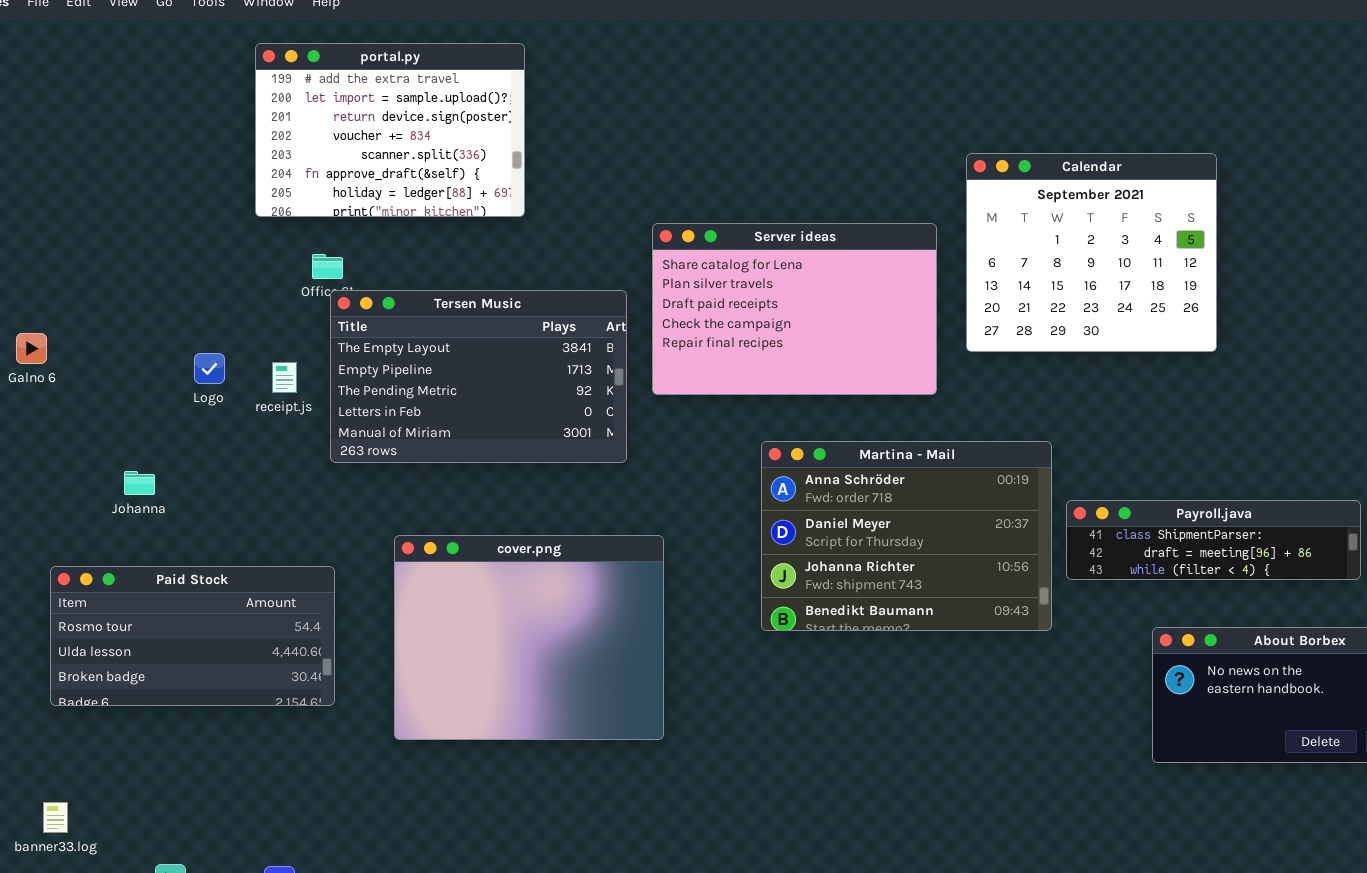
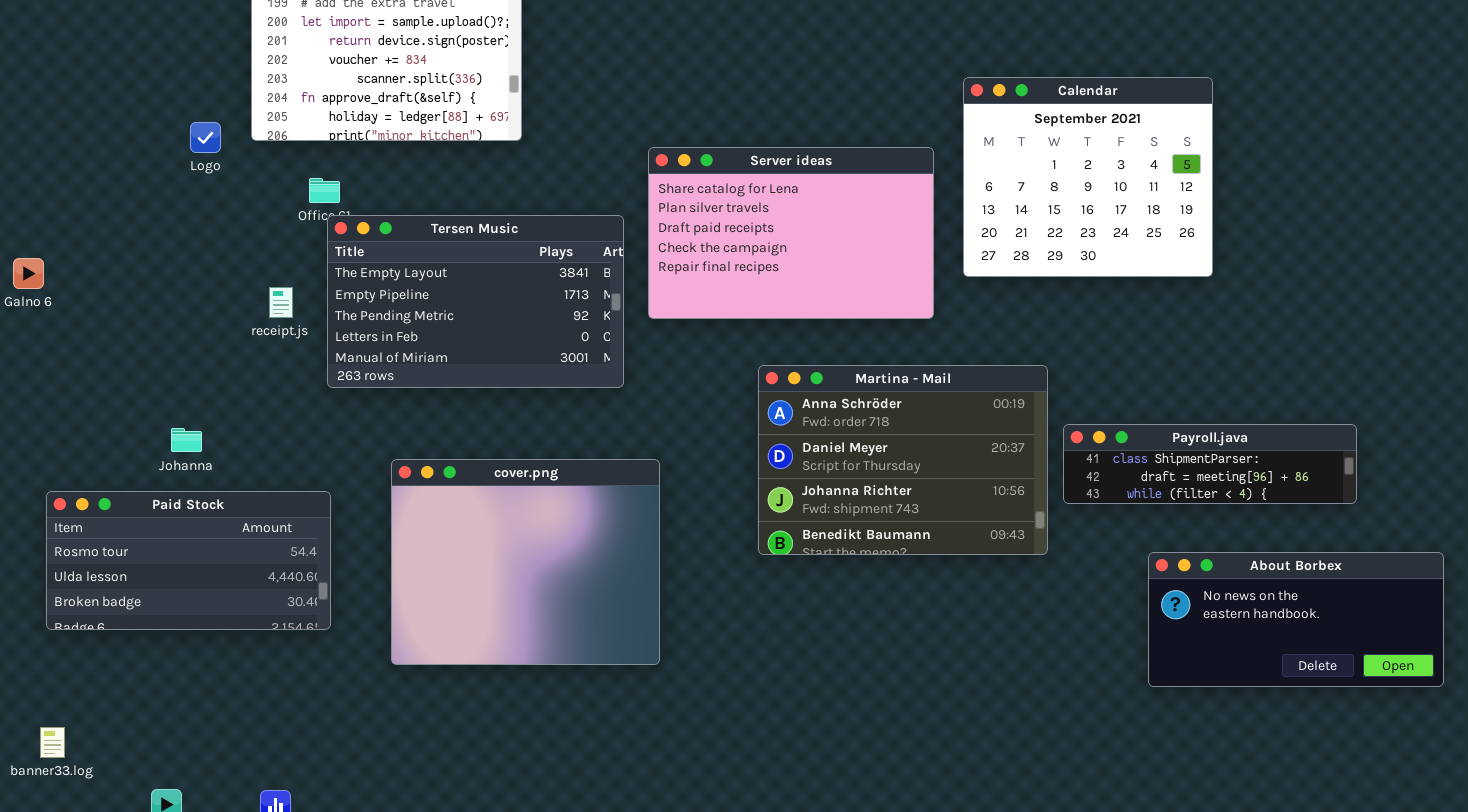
Logo: [194,353,225,384] -> [190,122,221,153], moved
Johanna: [124,471,155,495] -> [171,428,202,452], moved

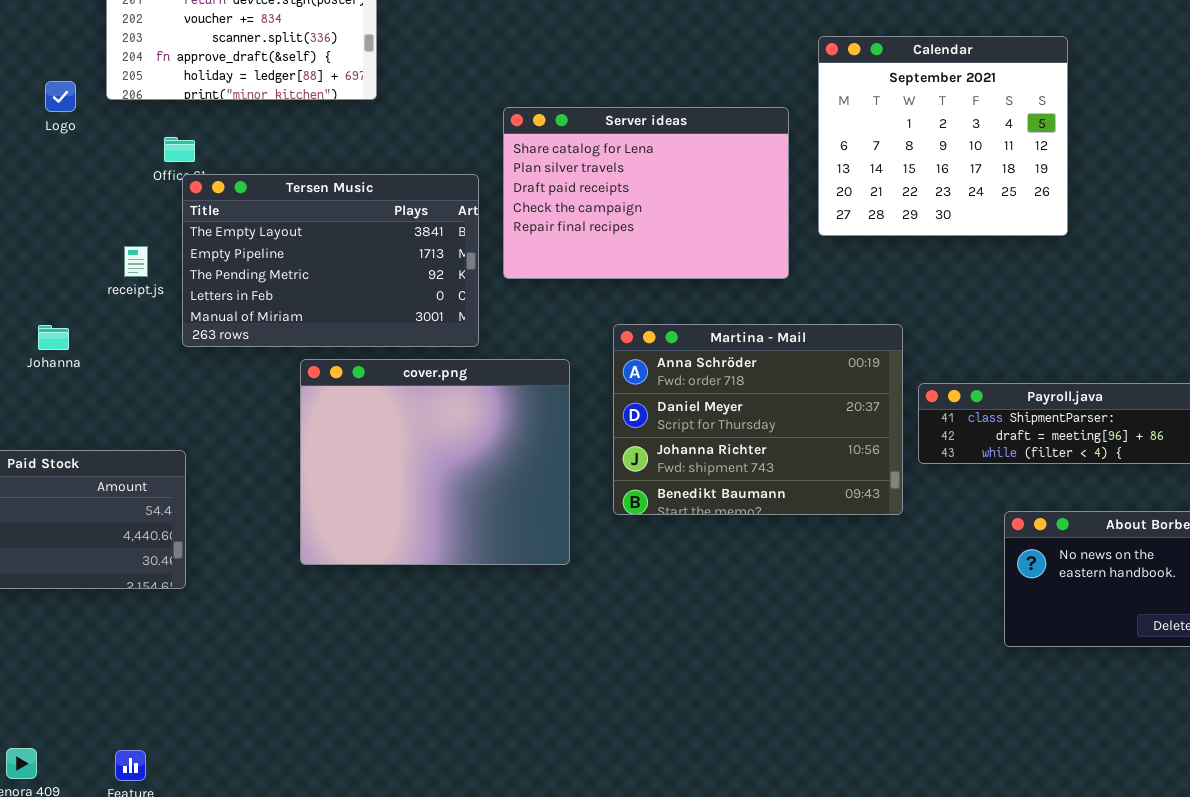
Johanna: [171,428,202,452] -> [38,325,69,350], moved
cover.png: [391,459,660,665] -> [300,359,570,565], moved

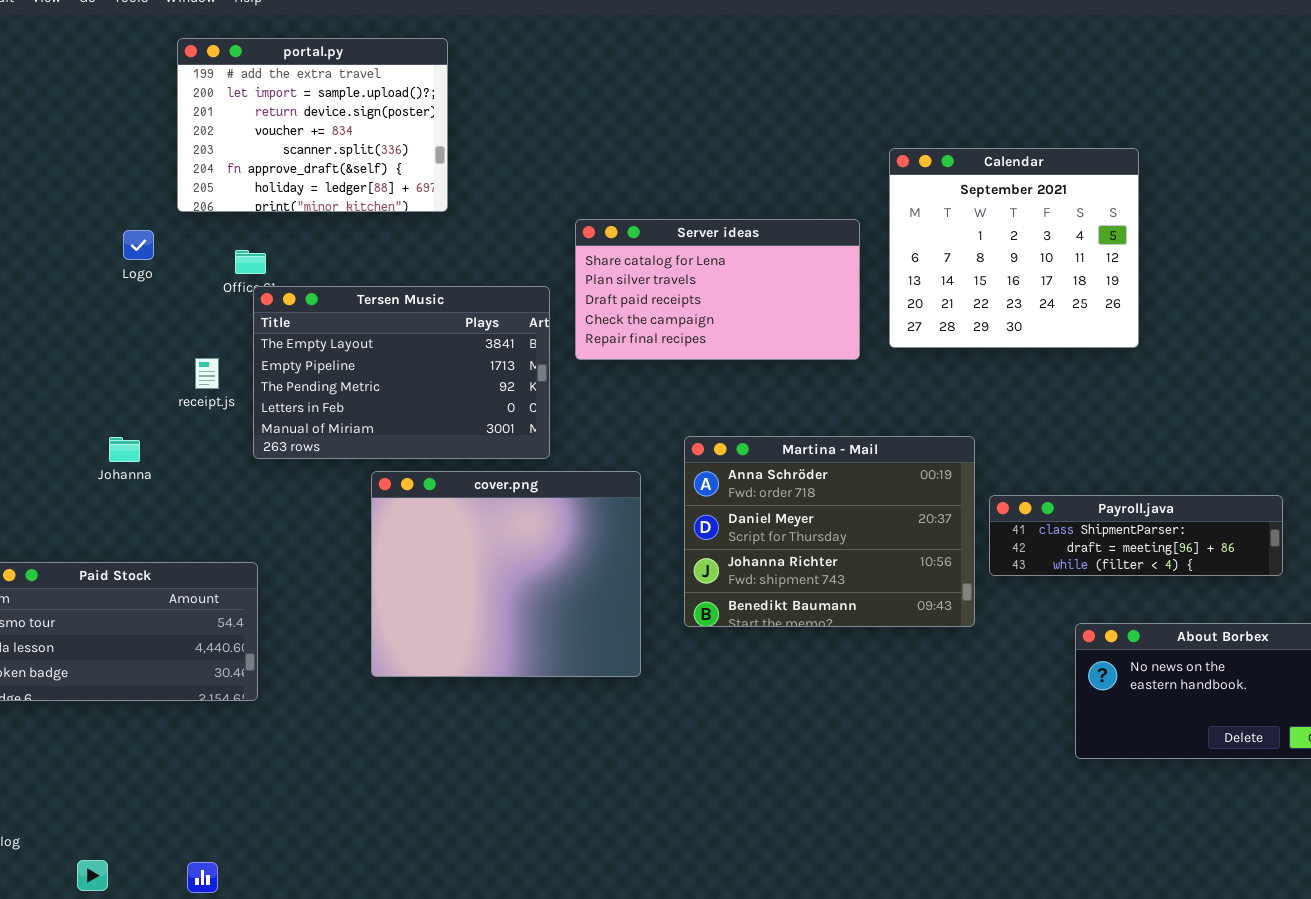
Logo: [45,81,76,112] -> [123,230,154,260], moved
Server ideas: [503,107,789,279] -> [575,219,860,360], resized

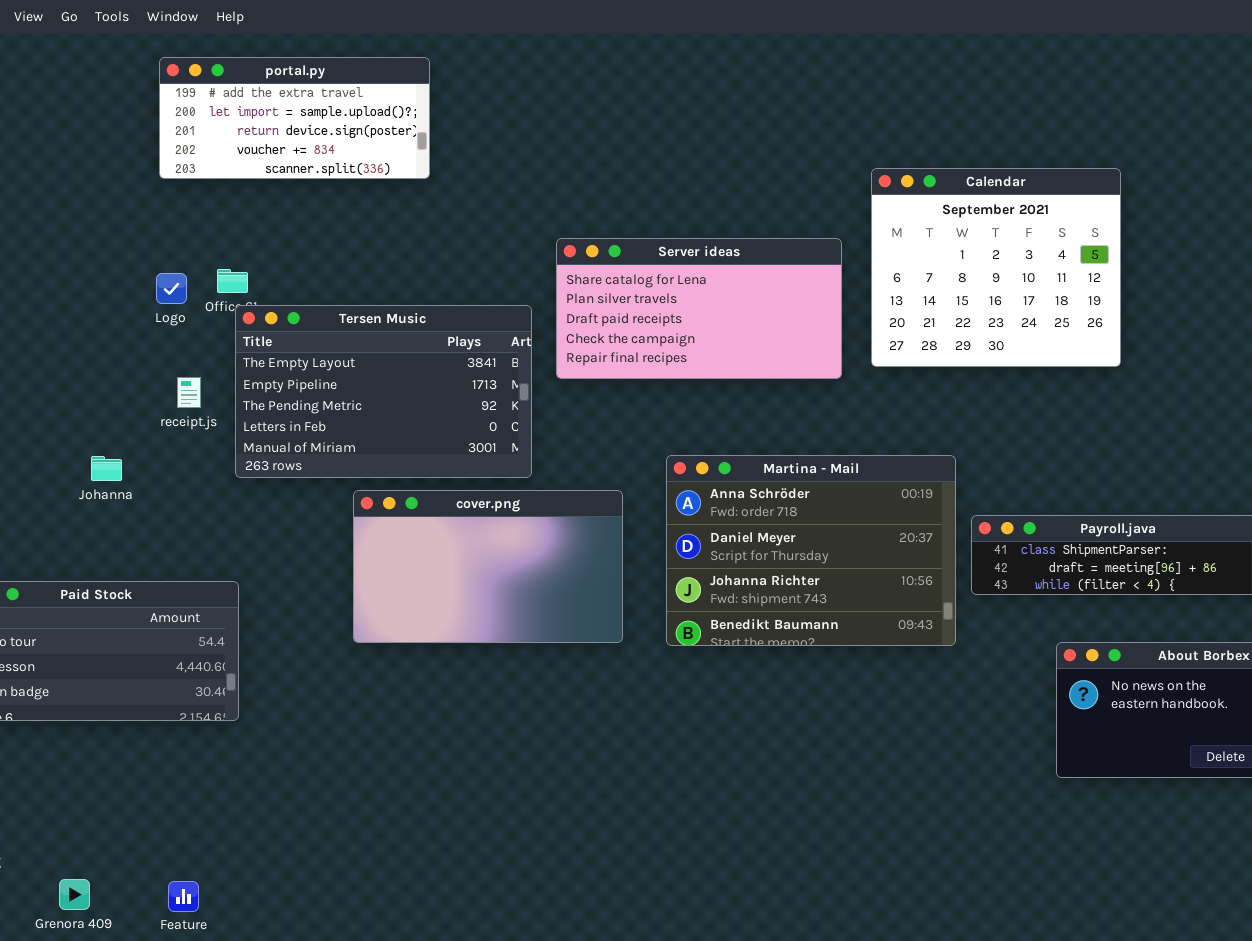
portal.py: [177,38,448,212] -> [159,57,430,179], resized
Logo: [123,230,154,260] -> [156,273,187,304], moved
cover.png: [371,471,641,677] -> [353,490,623,643], resized

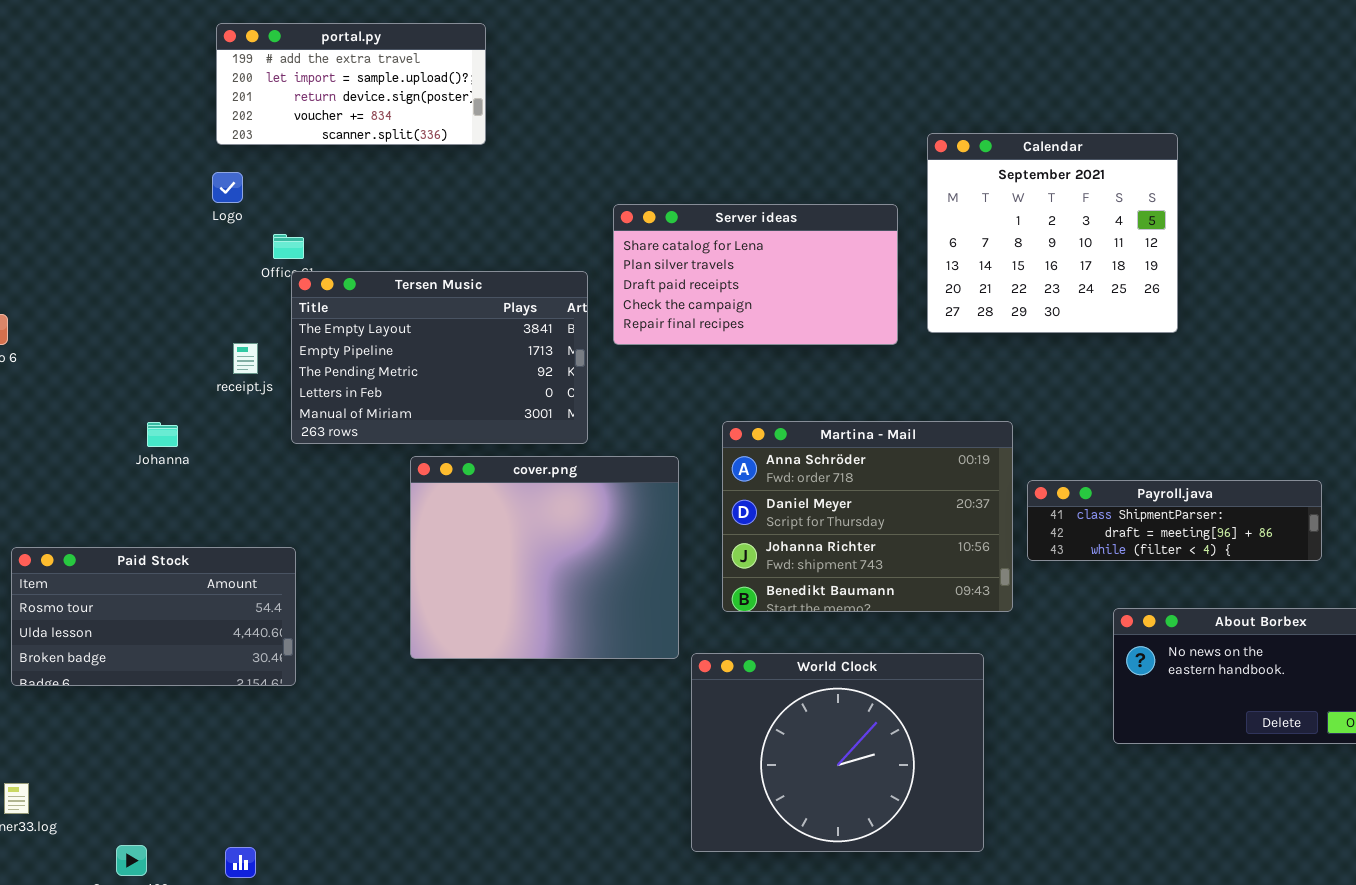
Logo: [156,273,187,304] -> [212,172,243,203], moved
cover.png: [353,490,623,643] -> [410,456,679,659], resized
World Clock: none -> [691,653,984,852], opened

